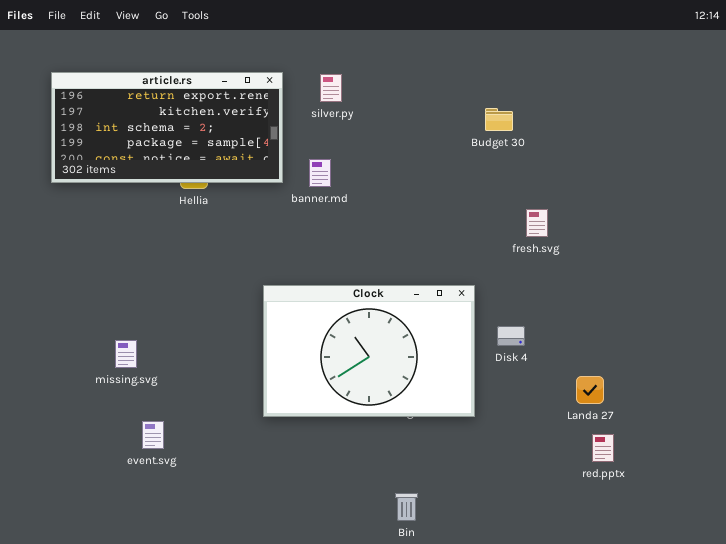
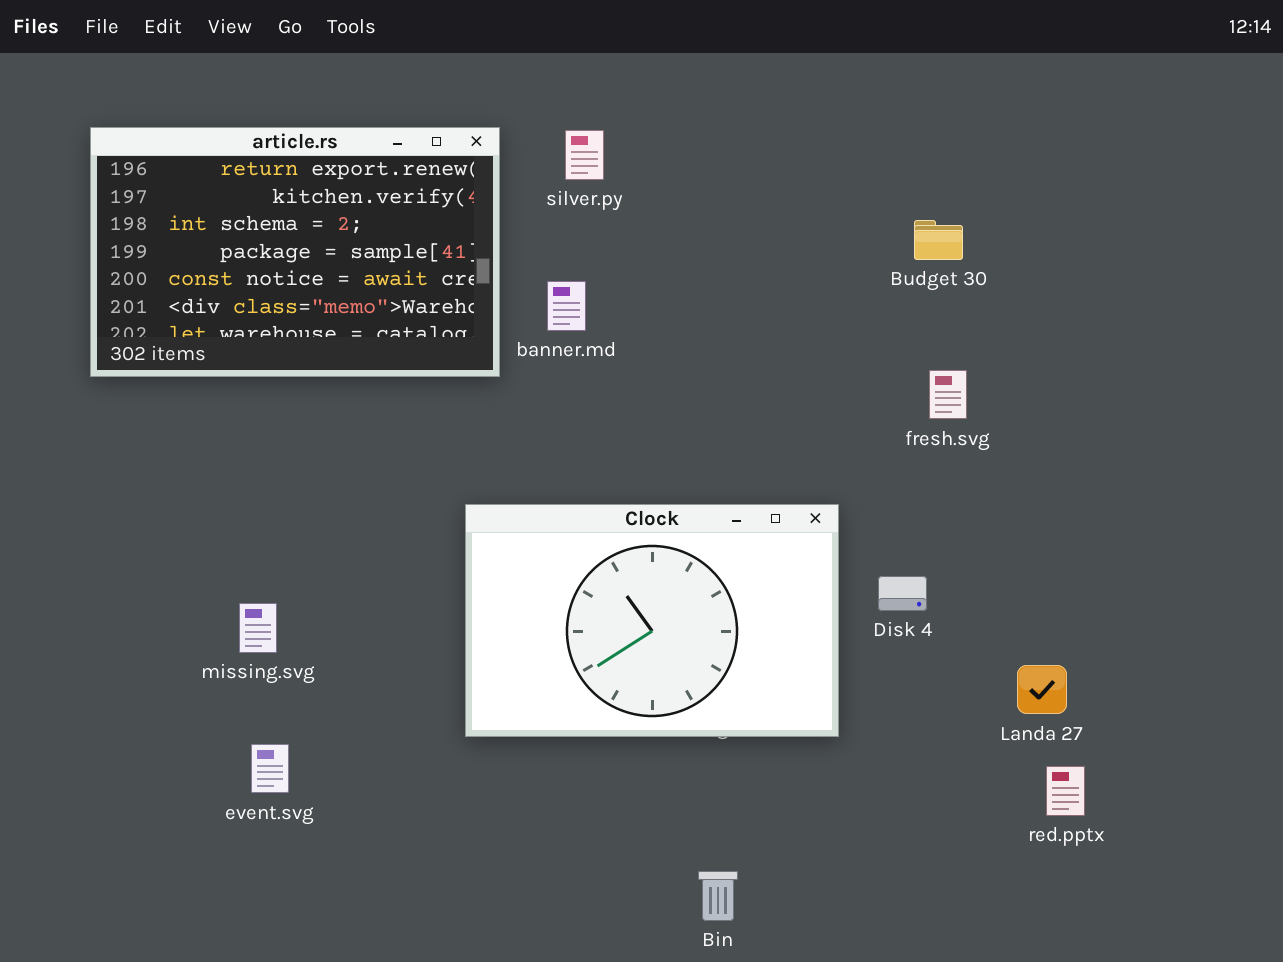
article.rs: [51,72,283,183] -> [90,127,500,377], resized
Budget 30: [485,108,513,131] -> [914,220,963,260], moved
missing.svg: [115,340,137,368] -> [239,603,277,653], moved

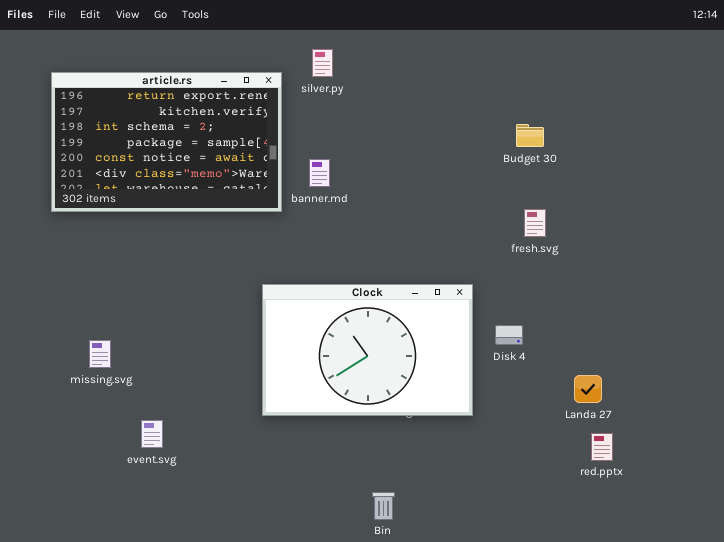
silver.py: [565,130,604,180] -> [312,49,333,77], moved
missing.svg: [239,603,277,653] -> [89,340,111,368], moved
Bin: [698,871,738,921] -> [372,492,395,520], moved

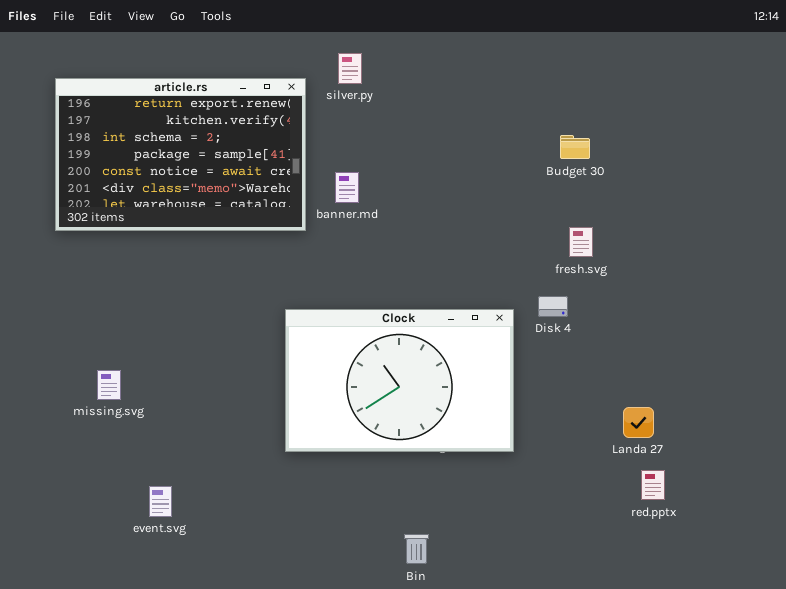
Disk 4: [495,325,523,345] -> [538,296,568,317], moved
event.svg: [141,420,163,448] -> [149,486,172,517], moved

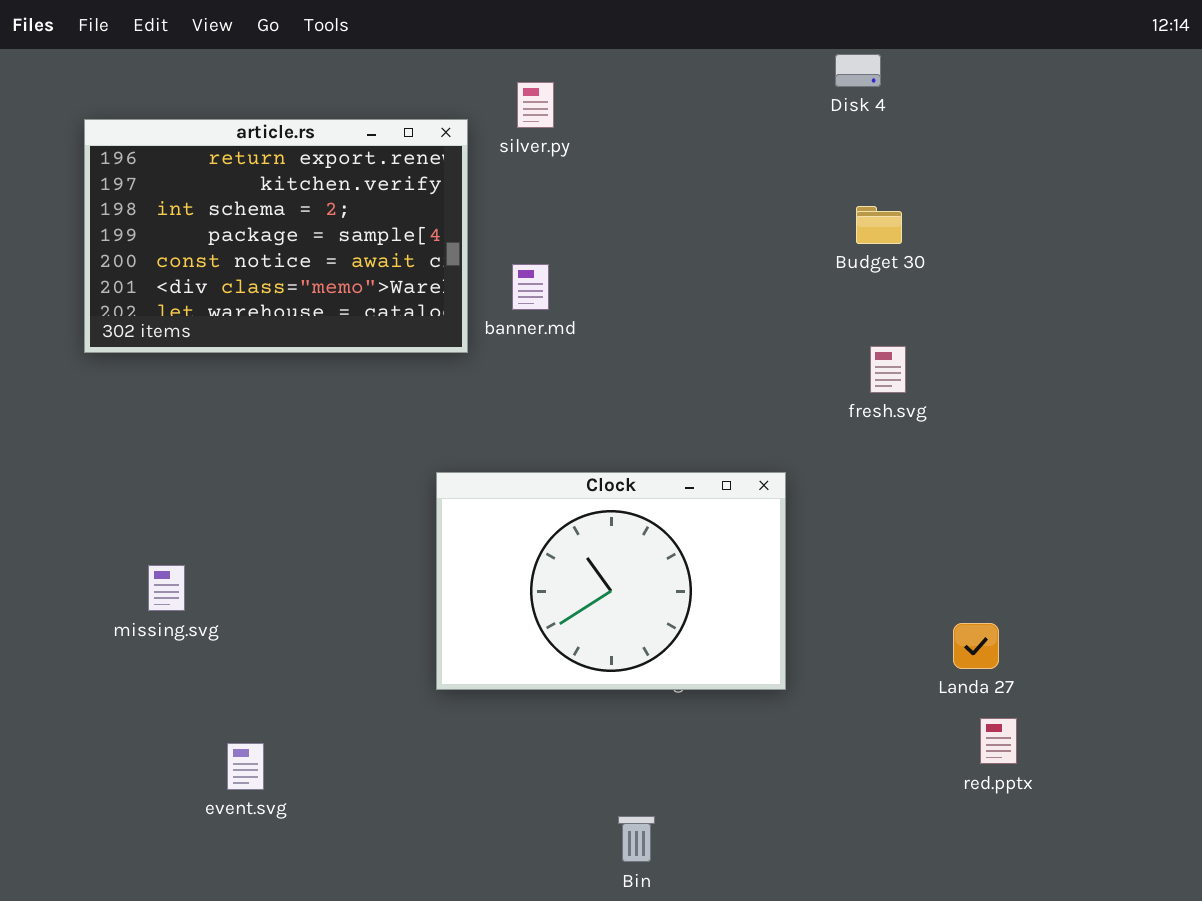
Disk 4: [538,296,568,317] -> [835,54,881,87], moved

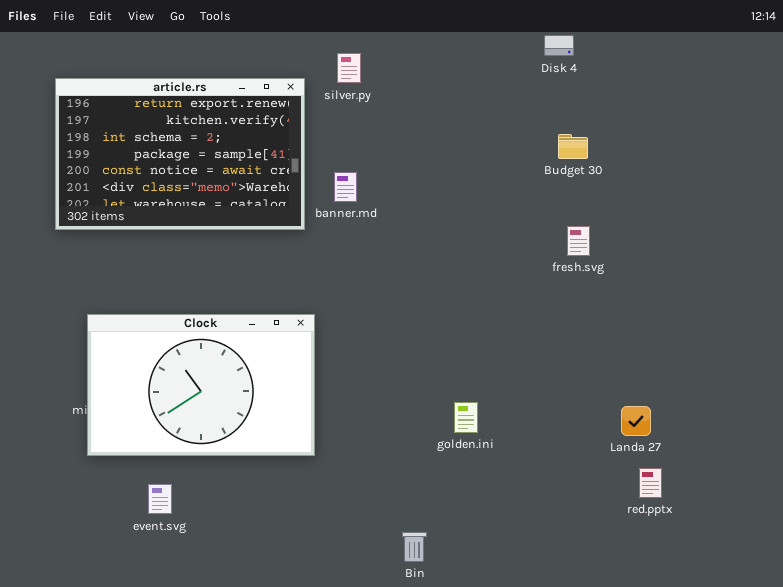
Clock: [436,472,786,690] -> [87,314,315,456], moved

